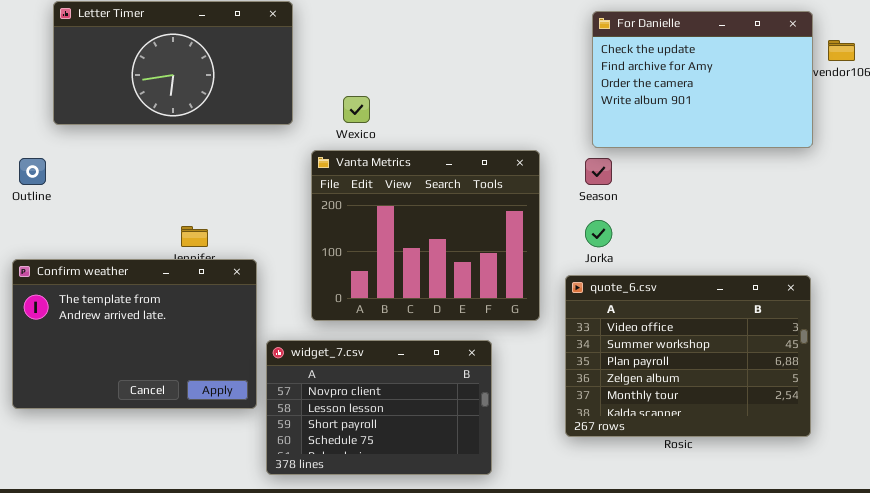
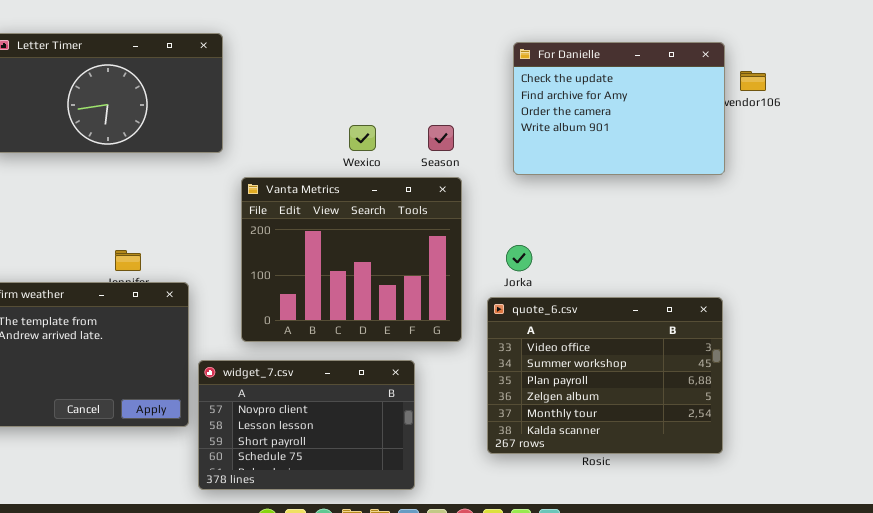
Wexico: [343,96,370,123] -> [349,125,376,151], moved
Season: [585,158,612,185] -> [428,125,454,151], moved

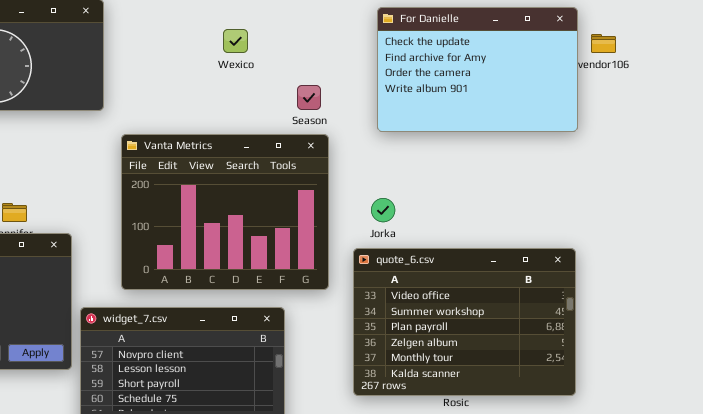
Wexico: [349,125,376,151] -> [223,29,248,53], moved

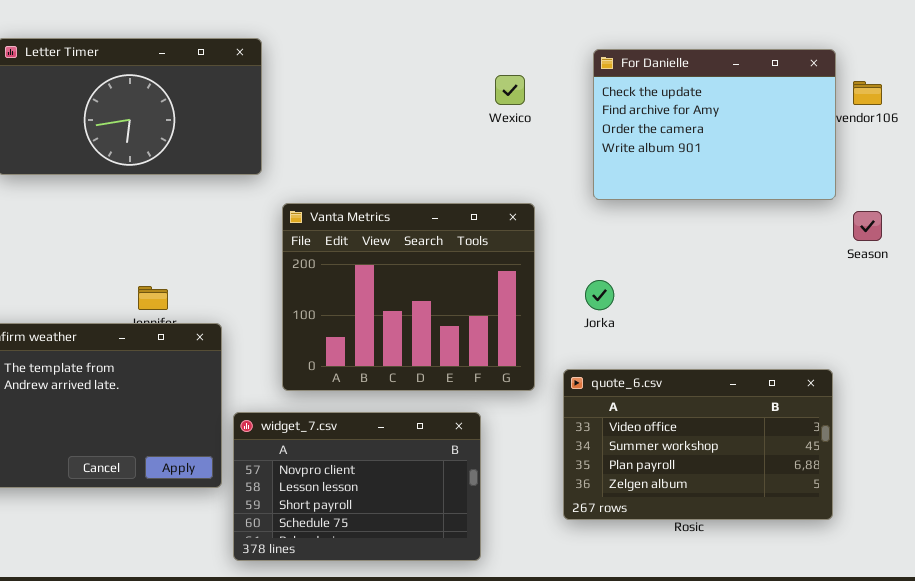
Wexico: [223,29,248,53] -> [495,75,525,105], moved
Season: [297,85,321,110] -> [853,211,882,241], moved
quote_6.csv: [353,248,576,396] -> [563,369,833,520], resized

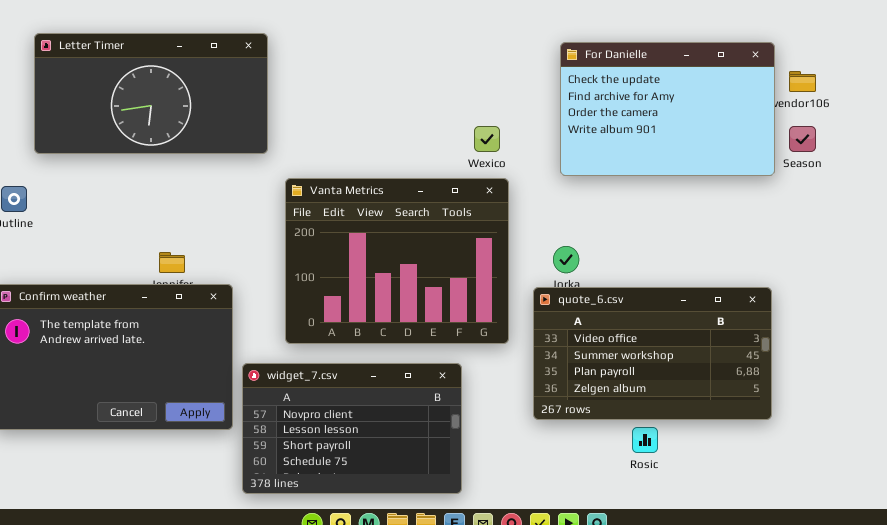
Wexico: [495,75,525,105] -> [474,126,500,152], moved
Season: [853,211,882,241] -> [789,126,816,152], moved
quote_6.csv: [563,369,833,520] -> [533,287,772,420], moved

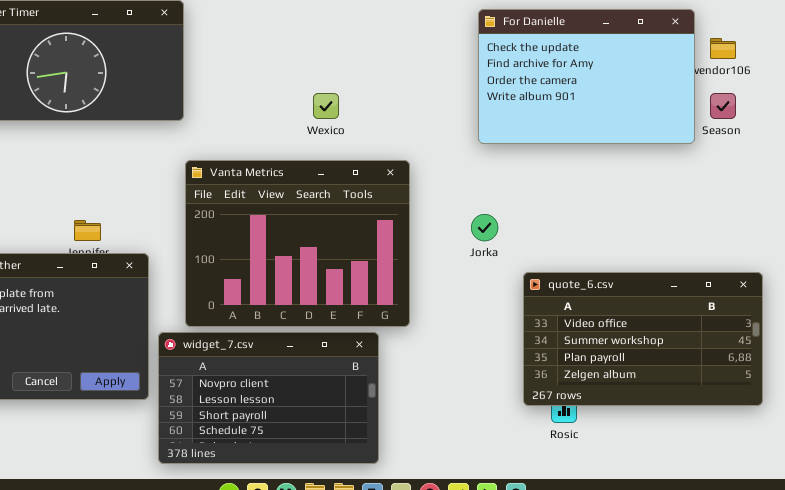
Wexico: [474,126,500,152] -> [313,93,339,119], moved
Vanta Metrics: [285,178,509,344] -> [185,160,410,327], moved
quote_6.csv: [533,287,772,420] -> [523,272,763,406], moved

